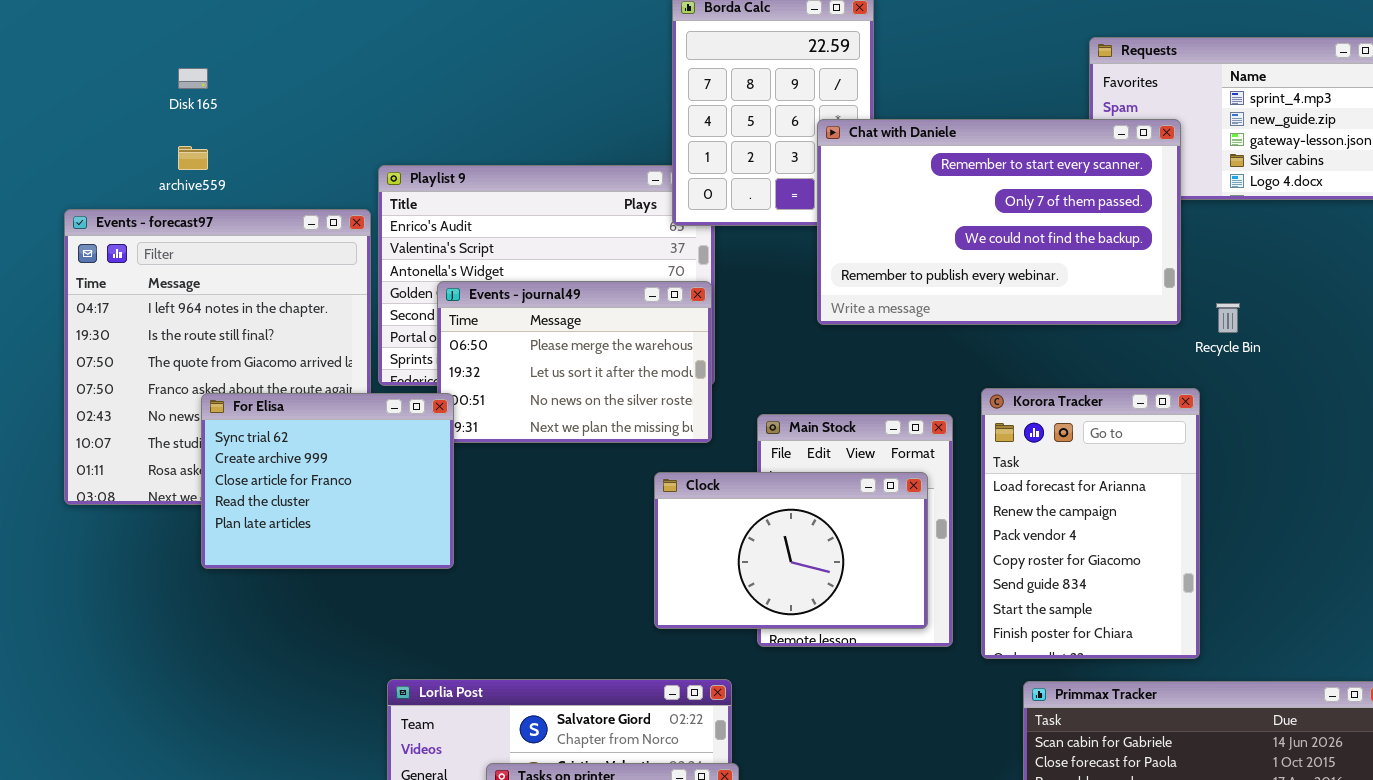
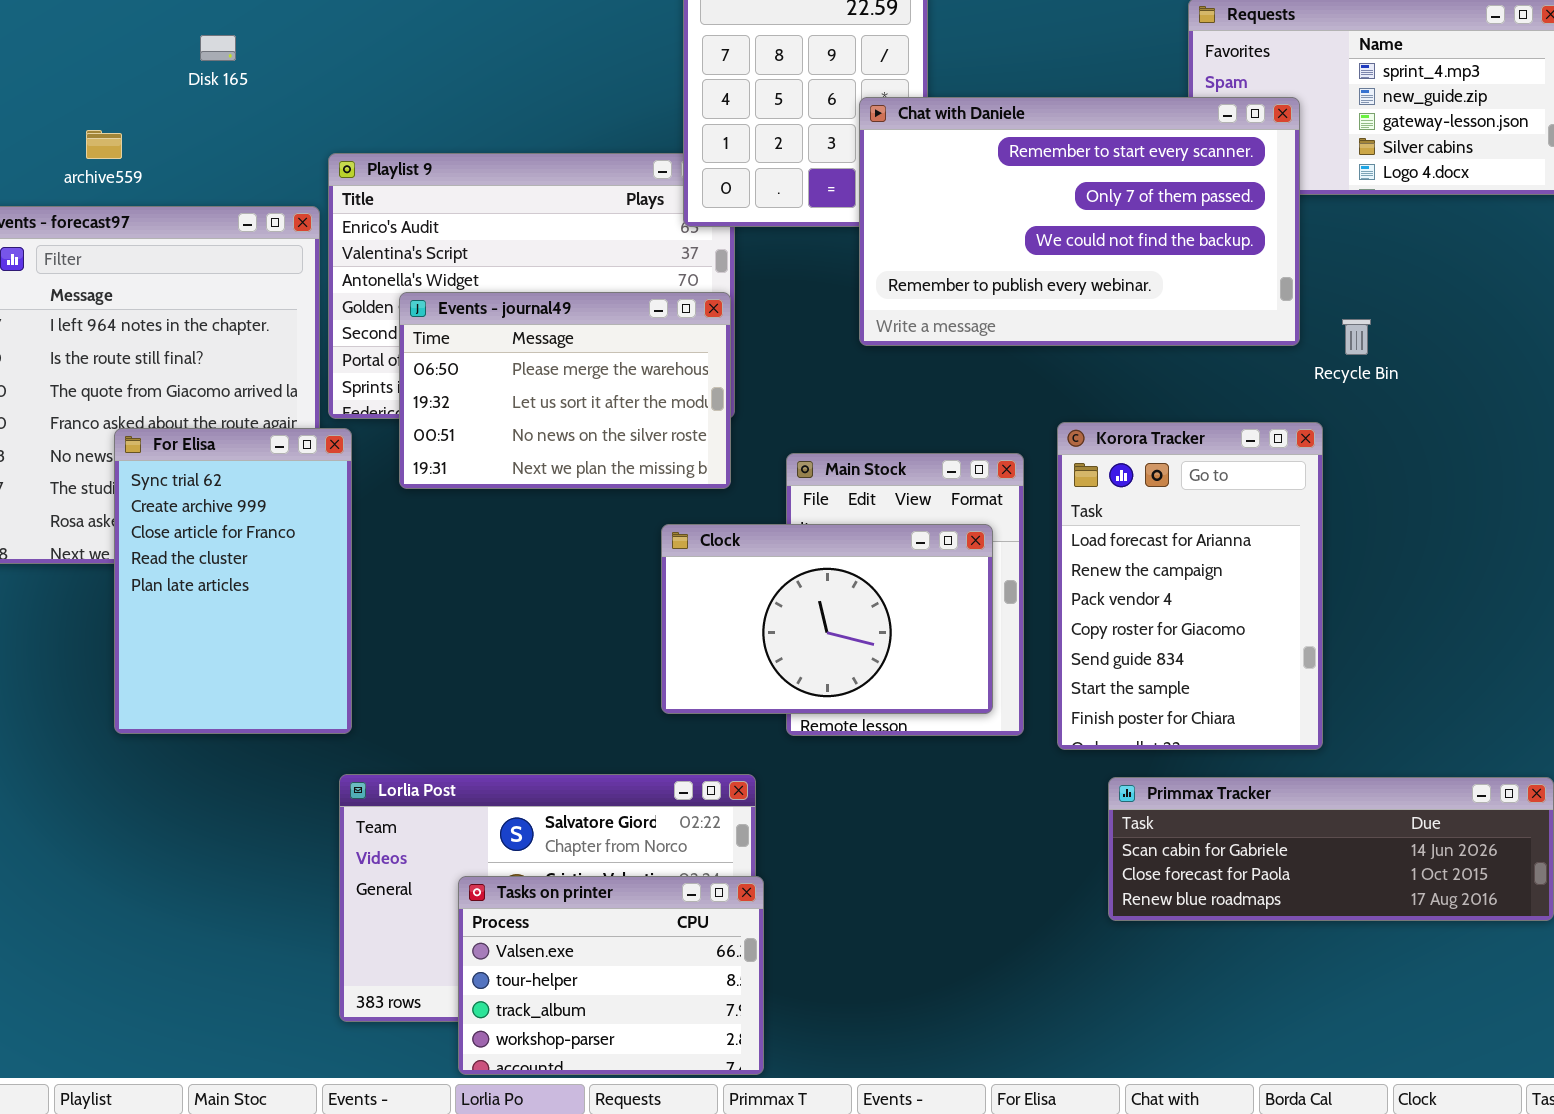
Disk 165: [178,68,208,89] -> [200,35,236,61], moved
For Elisa: [201,393,454,569] -> [114,428,352,734], resized

